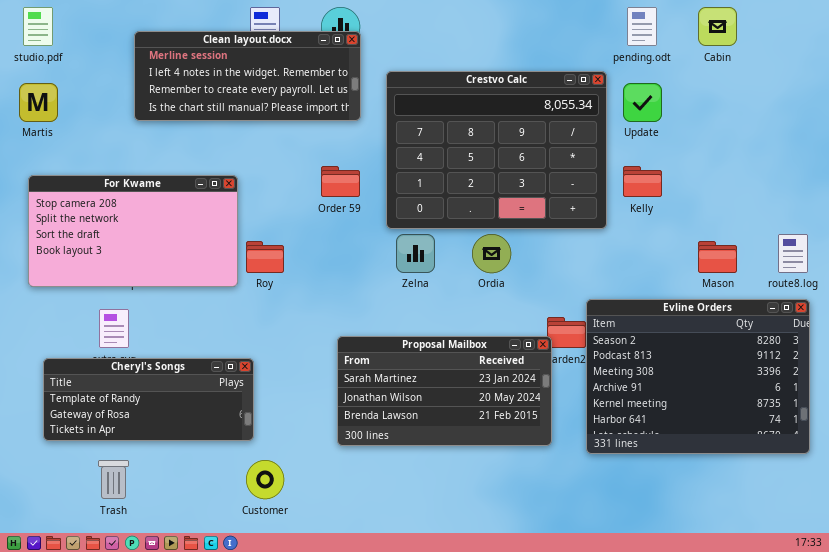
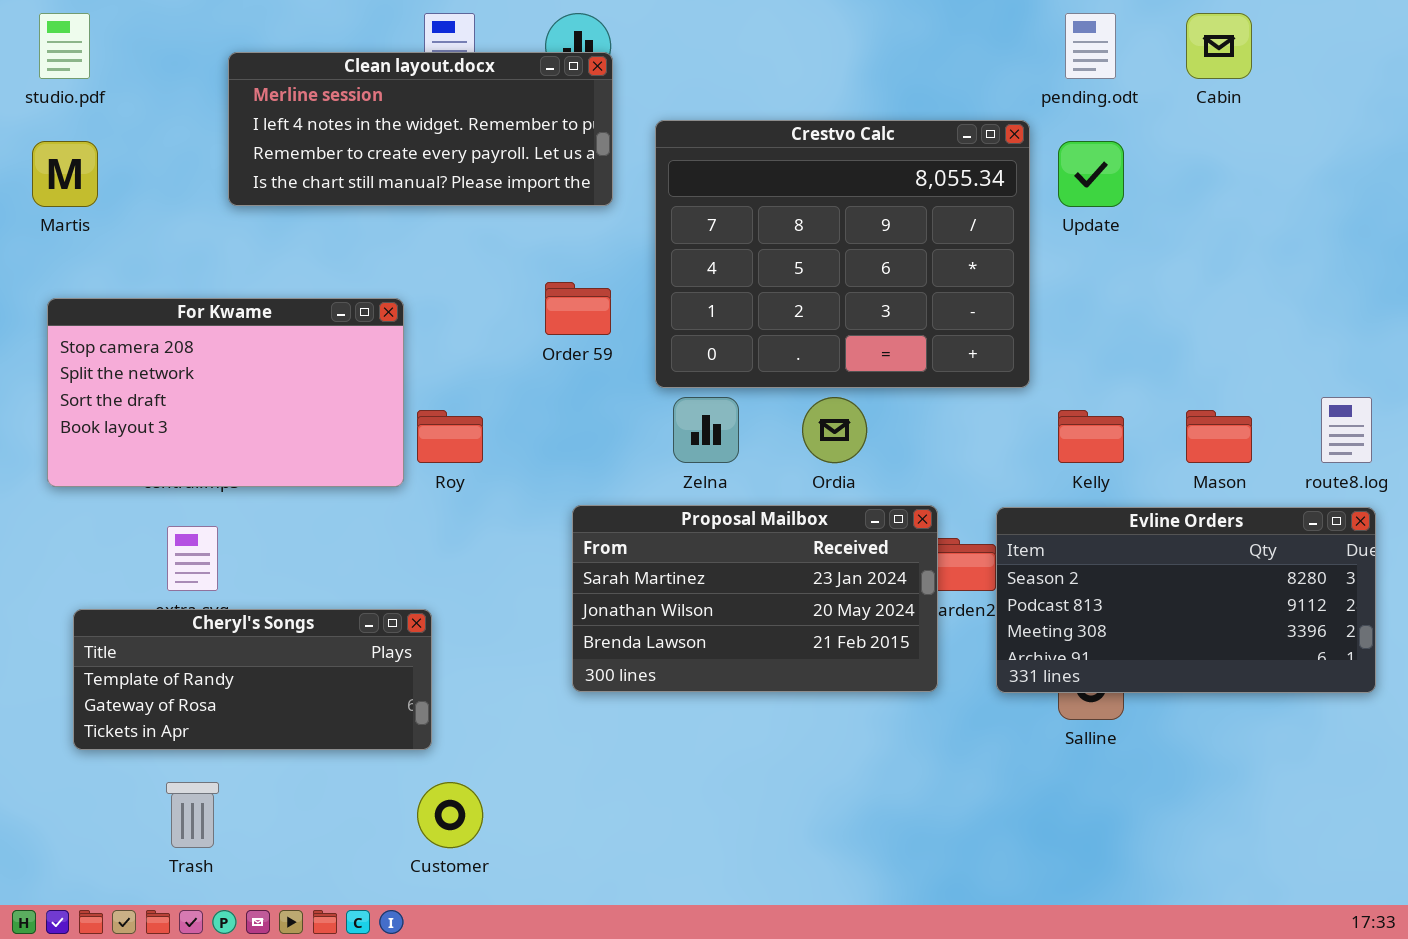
Kelly: [623,166,662,197] -> [1058,410,1124,463], moved
Evline Orders: [586,299,810,454] -> [996,507,1376,693], resized
Proposal Mailbox: [337,336,552,446] -> [572,505,938,692], moved

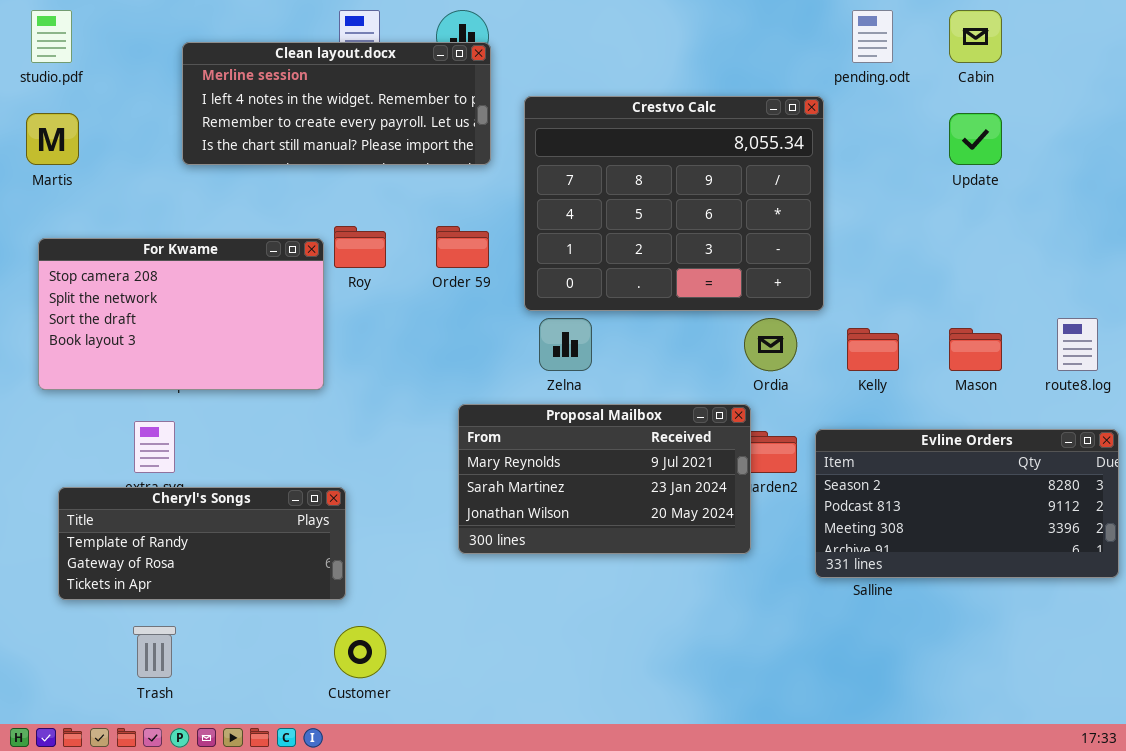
Update: [1058,141,1124,207] -> [949,113,1002,165], moved
Ordia: [802,397,867,463] -> [744,318,797,371], moved
Roy: [417,410,483,463] -> [334,226,386,268], moved
Proposal Mailbox: [572,505,938,692] -> [458,404,751,554], scrolled up 1 row
Evline Orders: [996,507,1376,693] -> [815,429,1119,578], moved

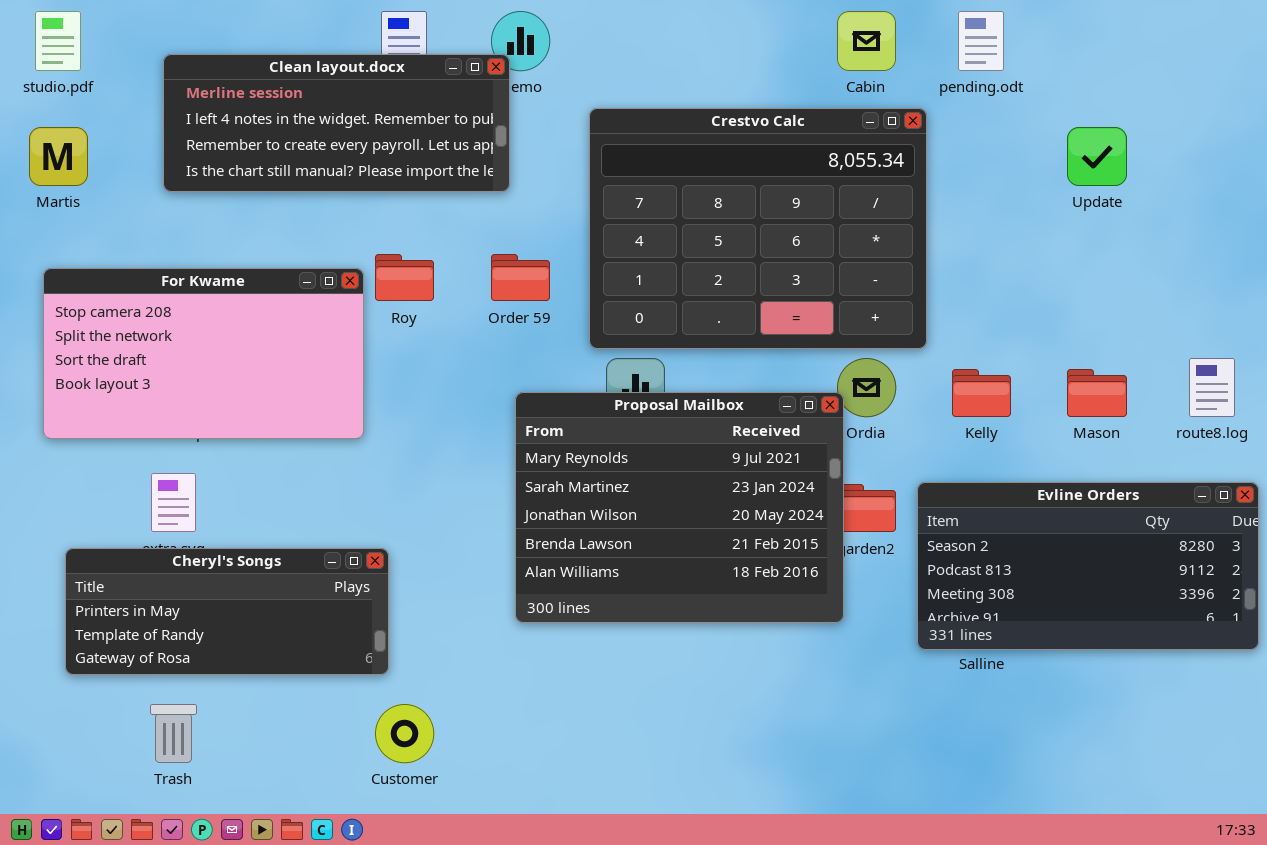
Cabin: [949,10,1002,63] -> [837,11,896,71], moved
Clean layout.docx: [182,42,491,165] -> [163,54,510,192], moved
Proposal Mailbox: [458,404,751,554] -> [515,392,844,623], resized
Cheryl's Songs: [58,487,346,600] -> [65,548,389,675], scrolled up 1 row

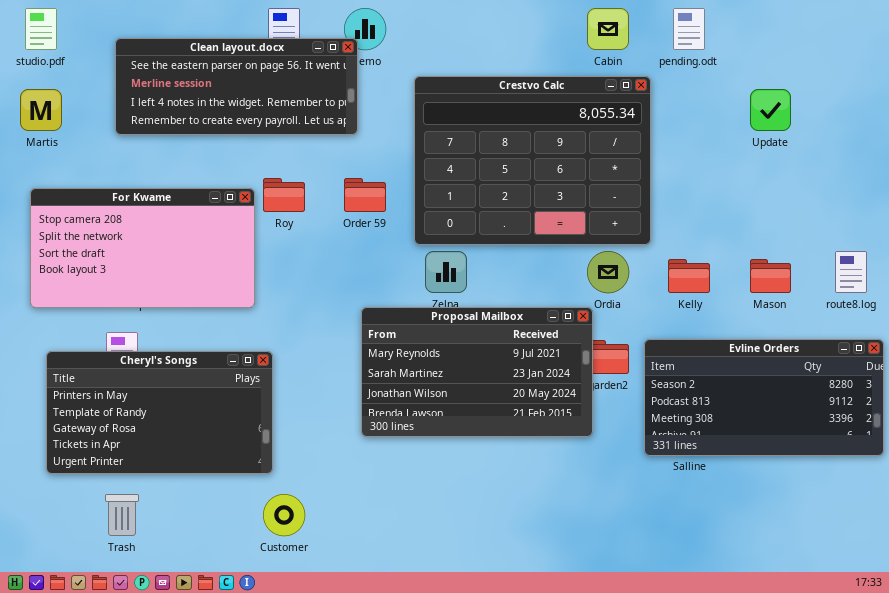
Clean layout.docx: [163,54,510,192] -> [115,38,358,135], scrolled up 1 row
Proposal Mailbox: [515,392,844,623] -> [361,307,593,437], resized
Cheryl's Songs: [65,548,389,675] -> [46,351,273,474], resized

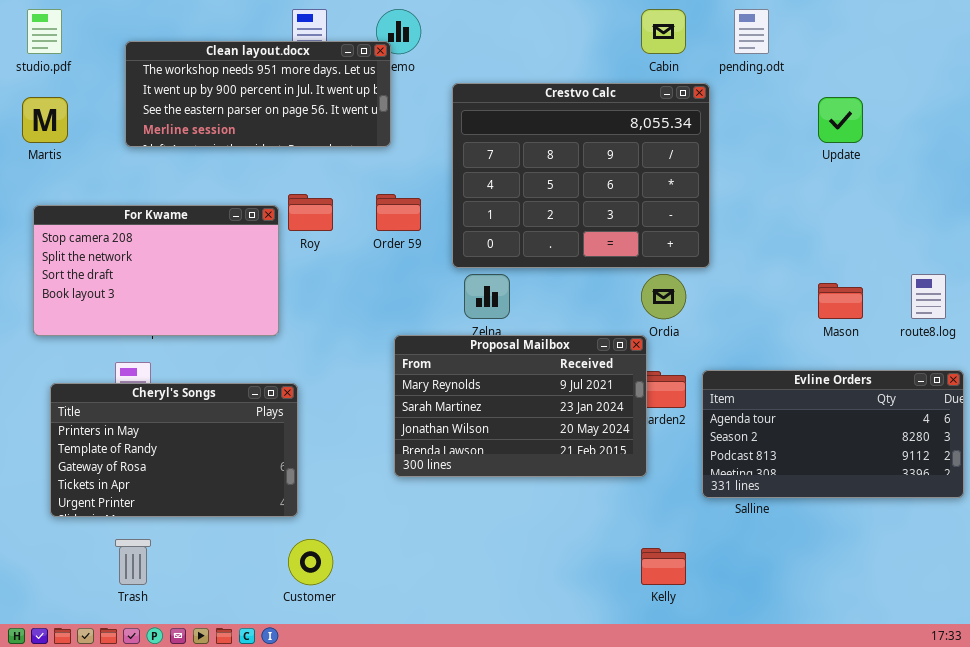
Clean layout.docx: [115,38,358,135] -> [125,41,391,147], scrolled up 2 rows
Kelly: [668,259,710,293] -> [641,548,686,585], moved
Evline Orders: [644,339,884,456] -> [702,370,964,498], scrolled up 1 row

